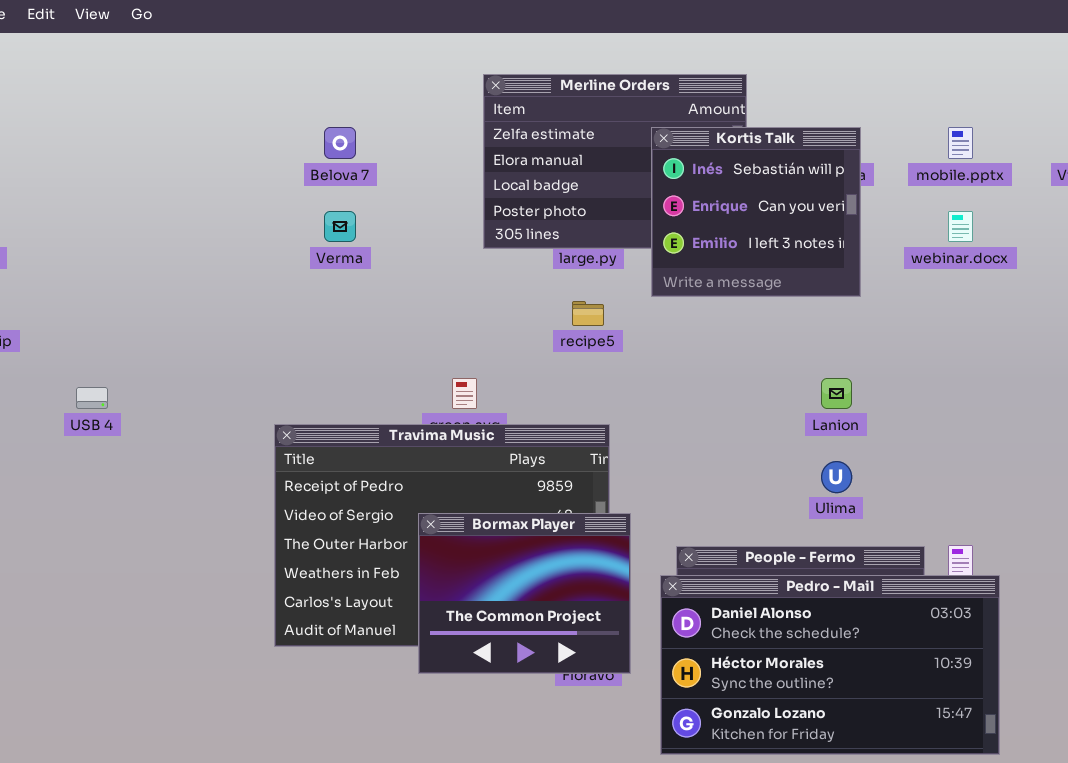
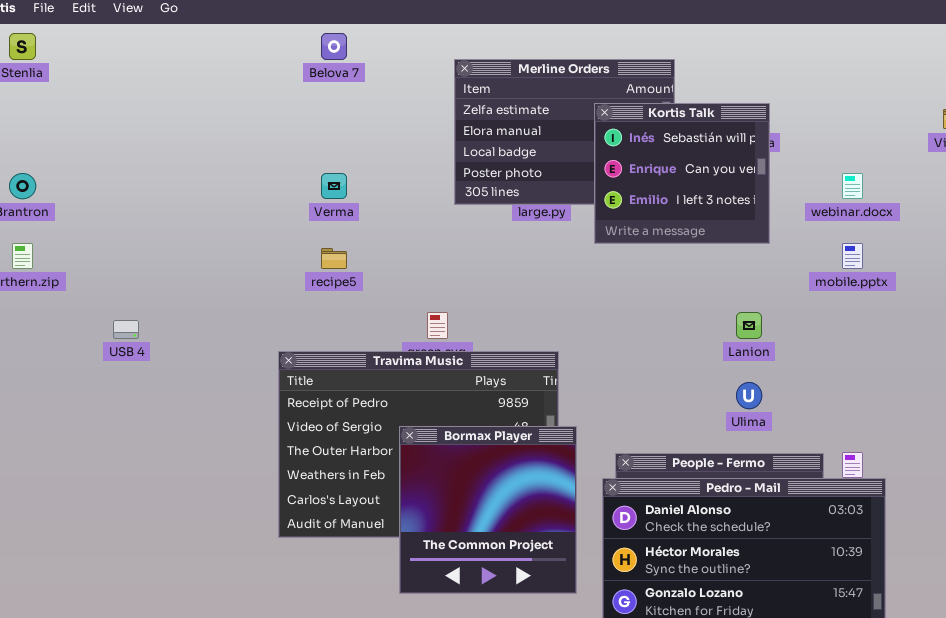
Belova 7: [324,127,356,159] -> [321,33,347,60], moved
mobile.pptx: [948,127,973,159] -> [842,243,863,269], moved
recipe5: [572,301,604,326] -> [321,248,347,269], moved
Bormax Player: [418,513,631,674] -> [399,426,577,594], resized

